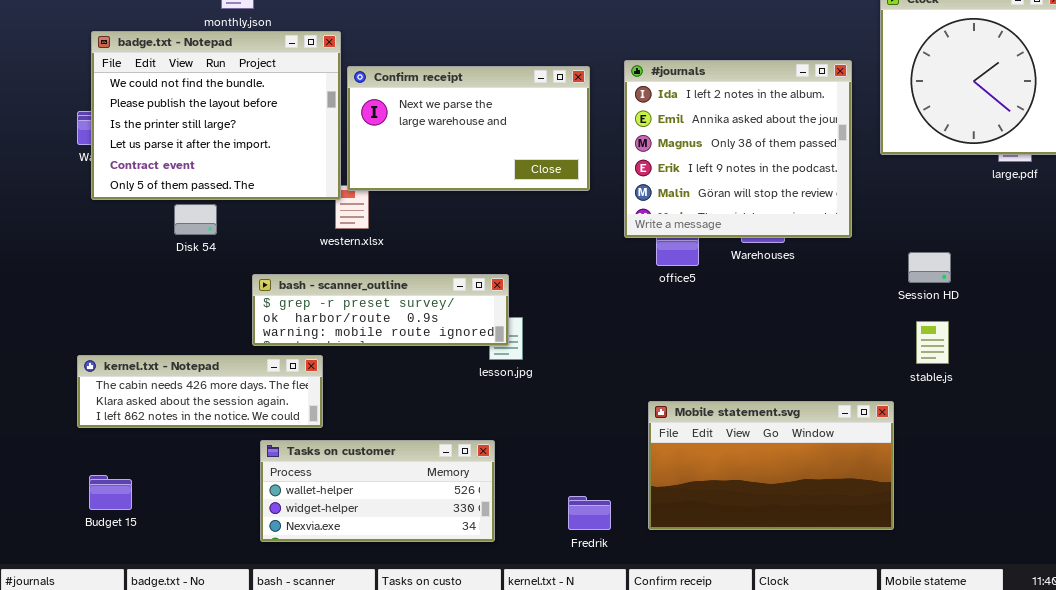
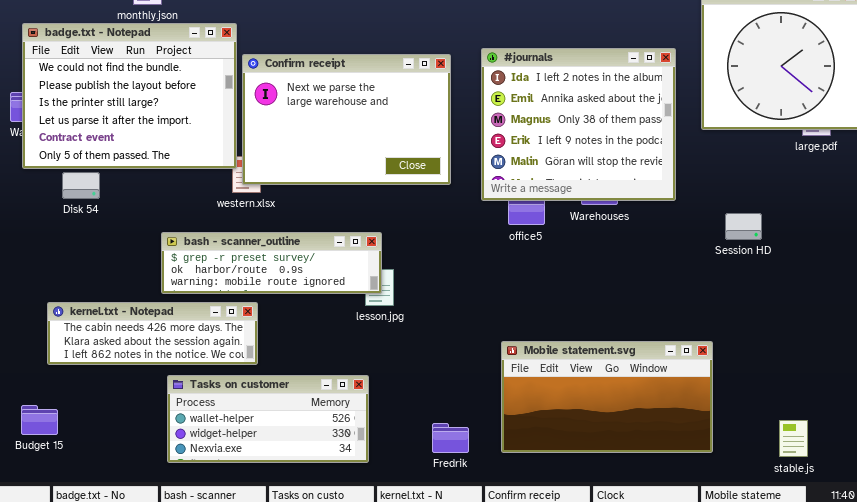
Confirm receipt: [347,66,590,191] -> [242,54,451,185], resized
Disk 54: [174,204,217,235] -> [62,172,100,199], moved
stable.js: [916,321,949,364] -> [779,420,808,457], moved
kernel.txt - Notepad: [77,355,323,428] -> [47,302,258,365], moved

